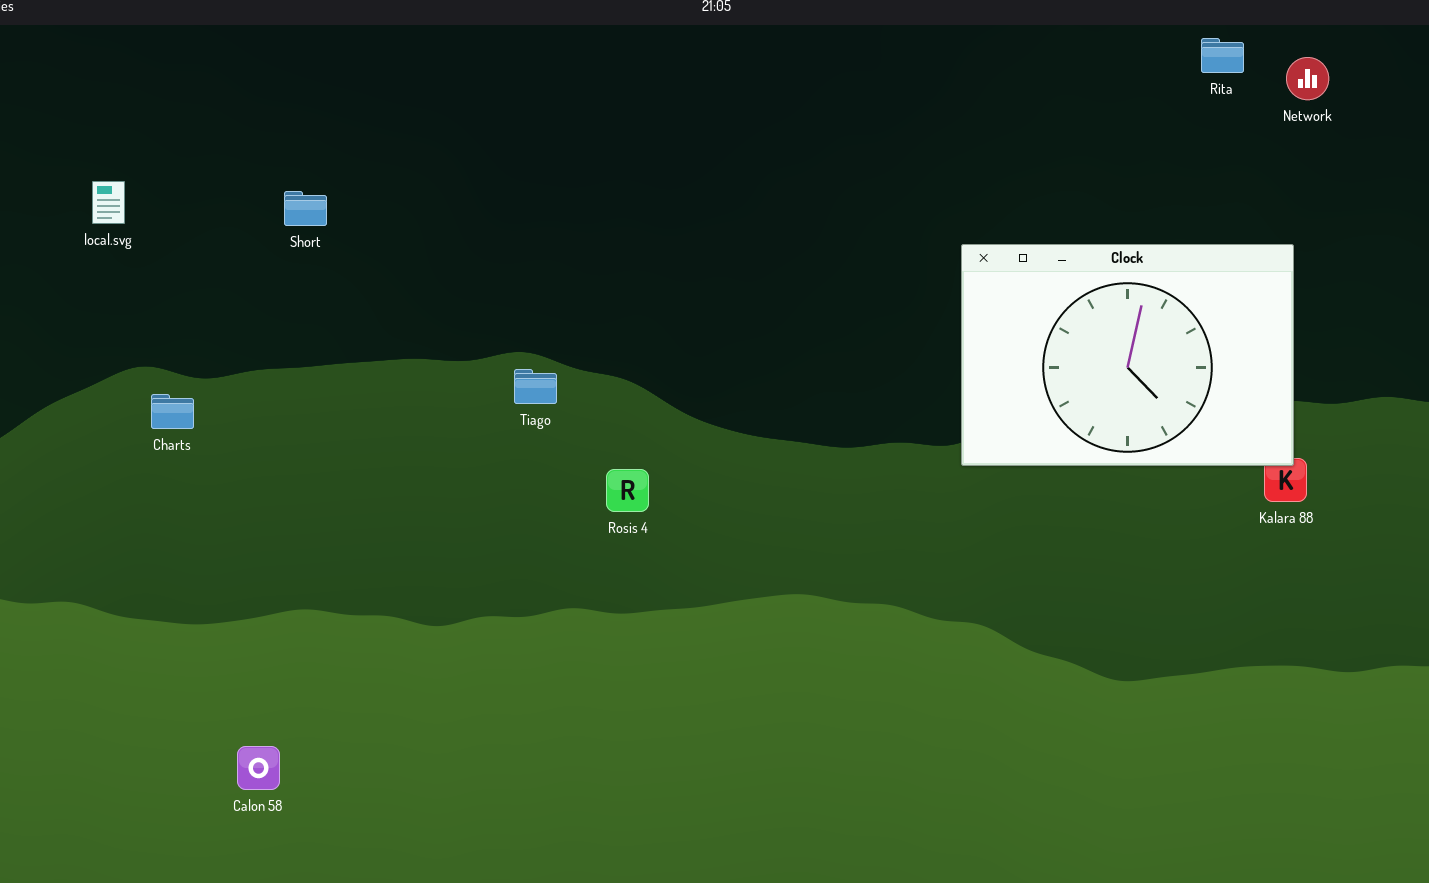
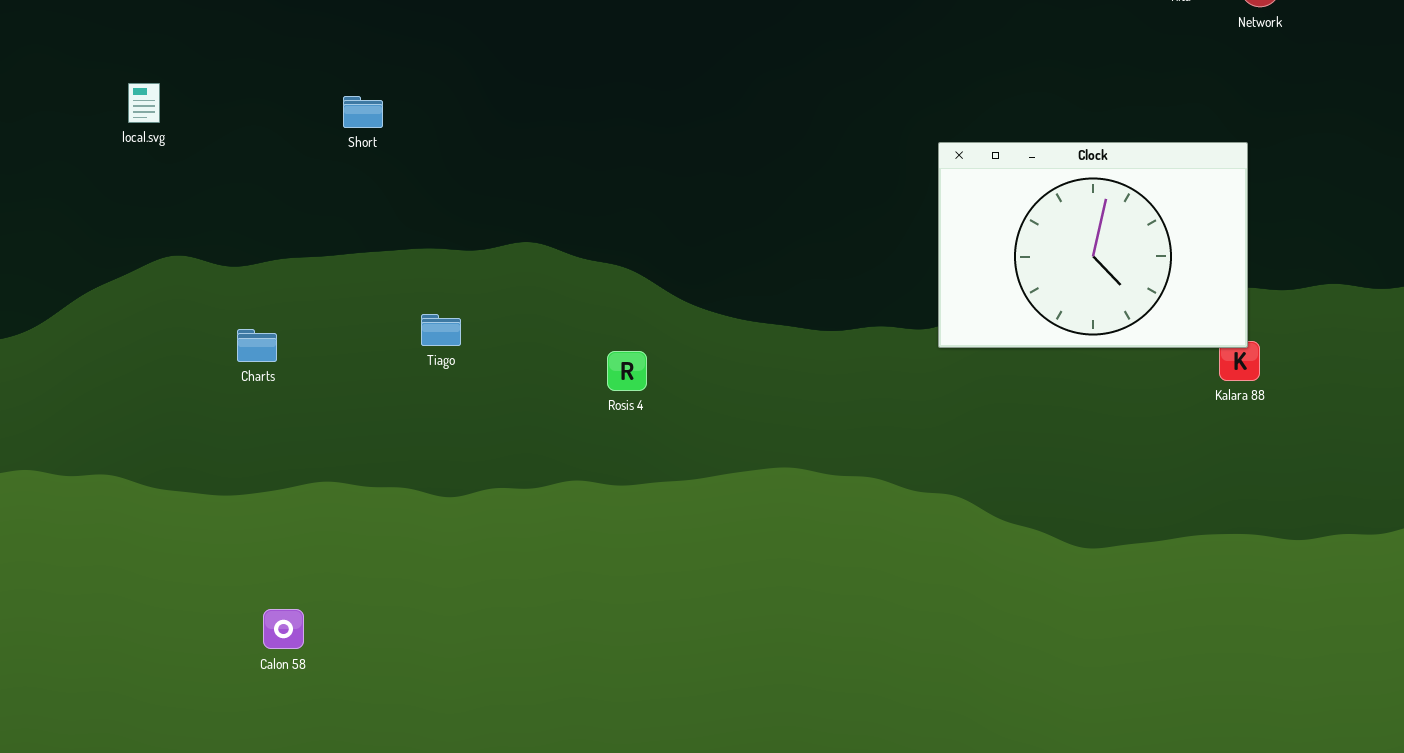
Short: [284,191,327,226] -> [343,96,383,128], moved
Tiago: [514,369,557,404] -> [421,314,461,346], moved
Charts: [151,394,194,429] -> [237,329,277,362], moved

